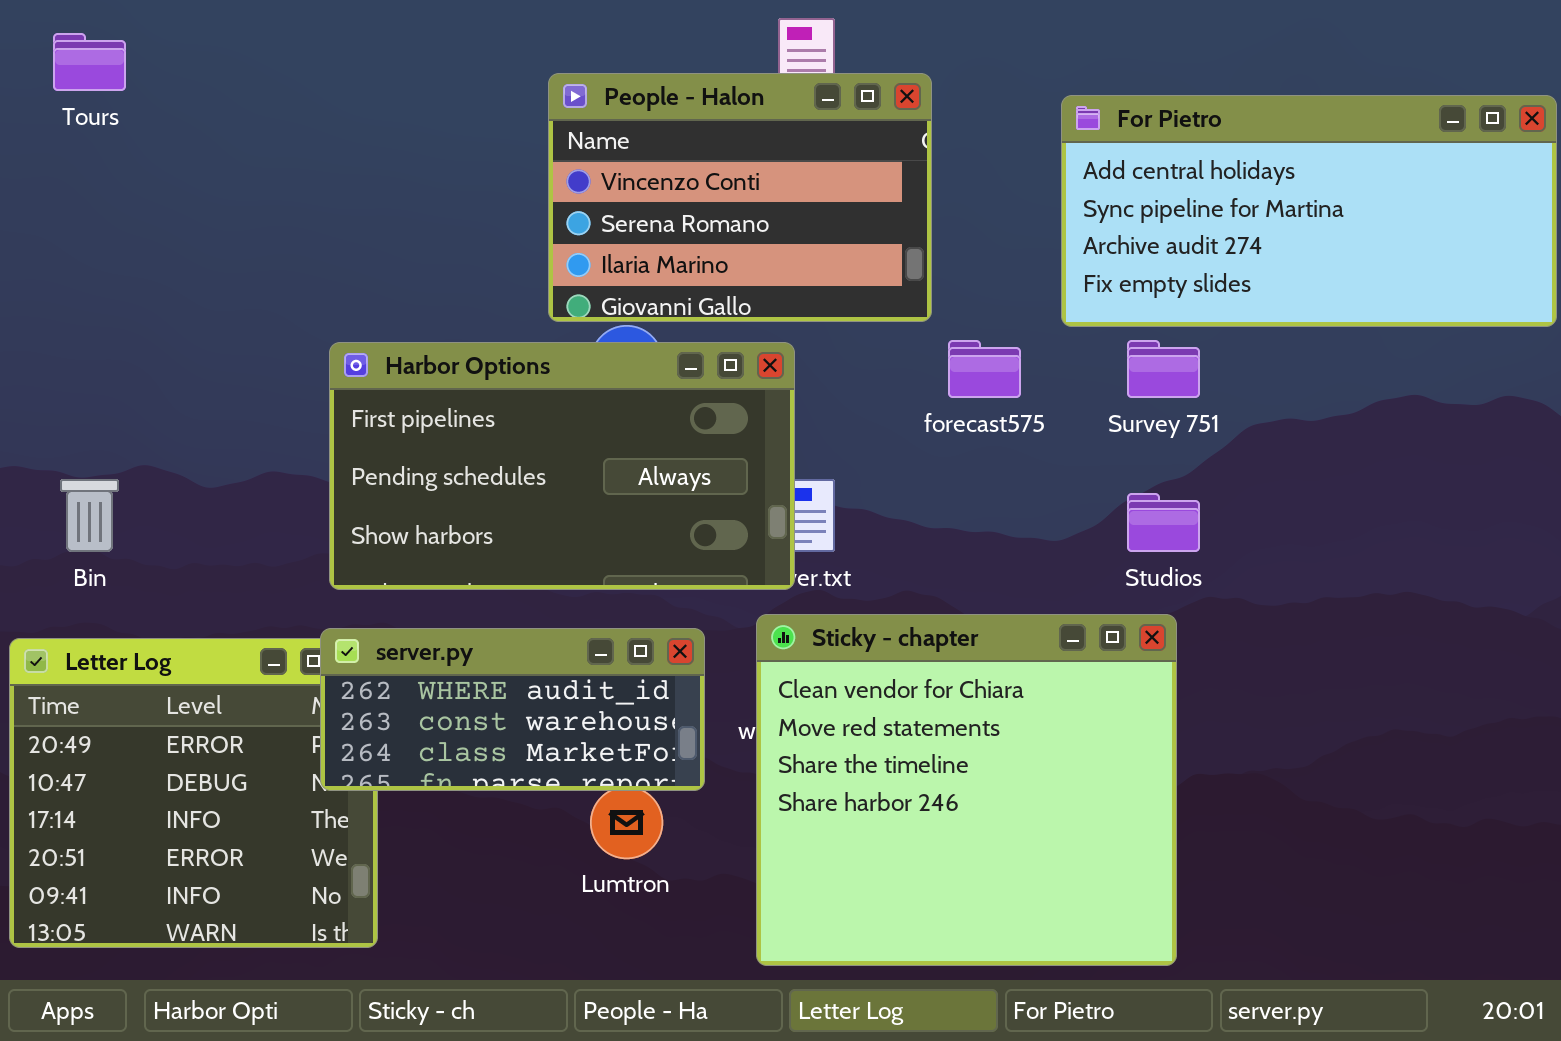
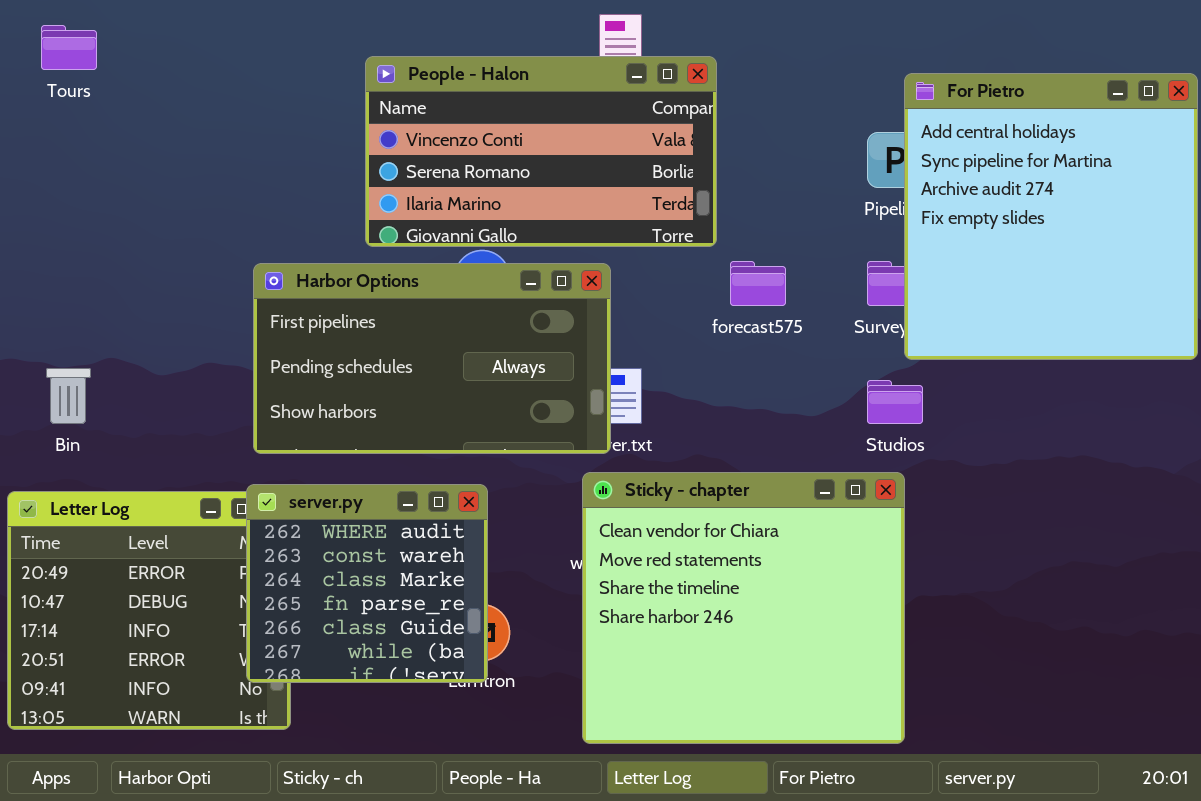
People - Halon: [548,73,932,322] -> [365,56,717,247], resized
For Pietro: [1061,95,1557,327] -> [904,73,1198,360], resized
server.py: [320,628,705,791] -> [246,484,488,683], resized

